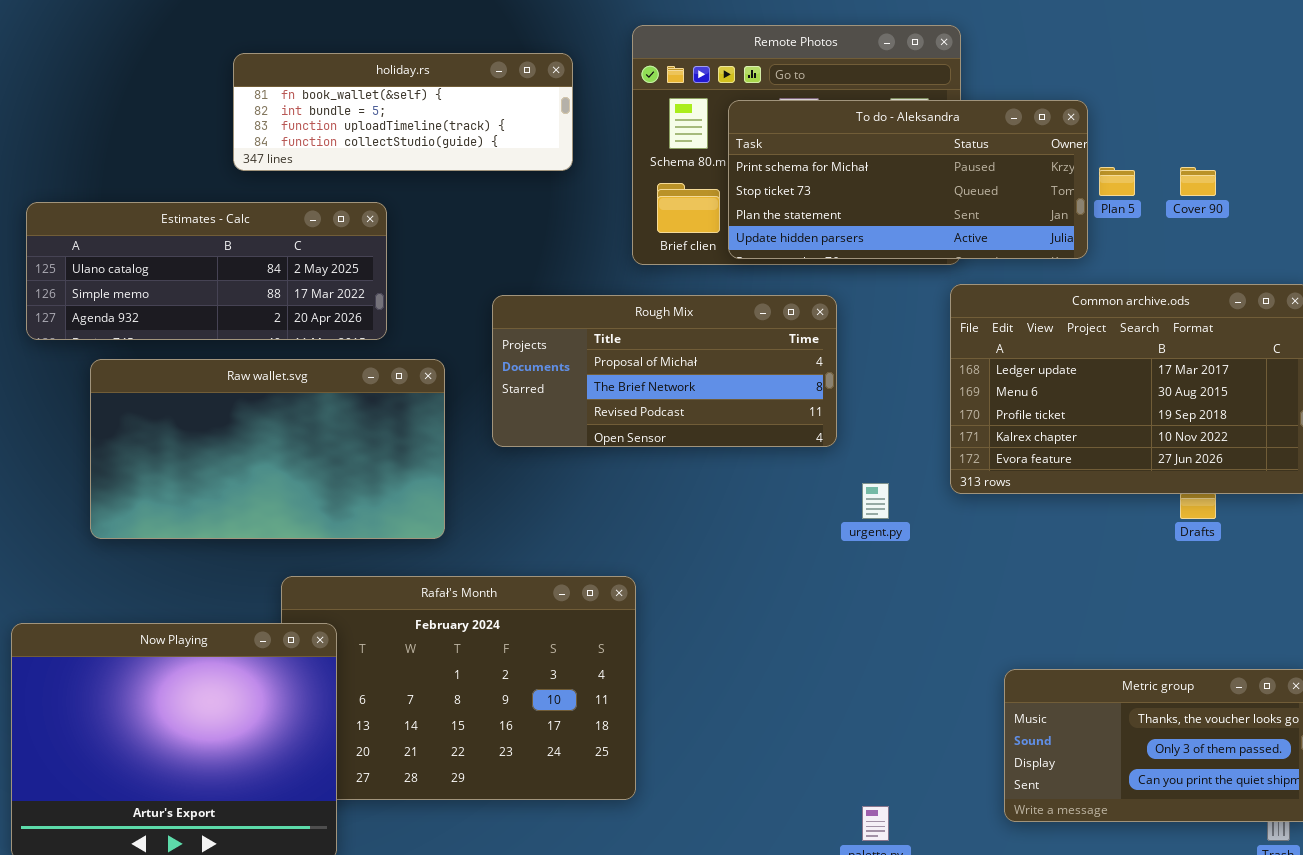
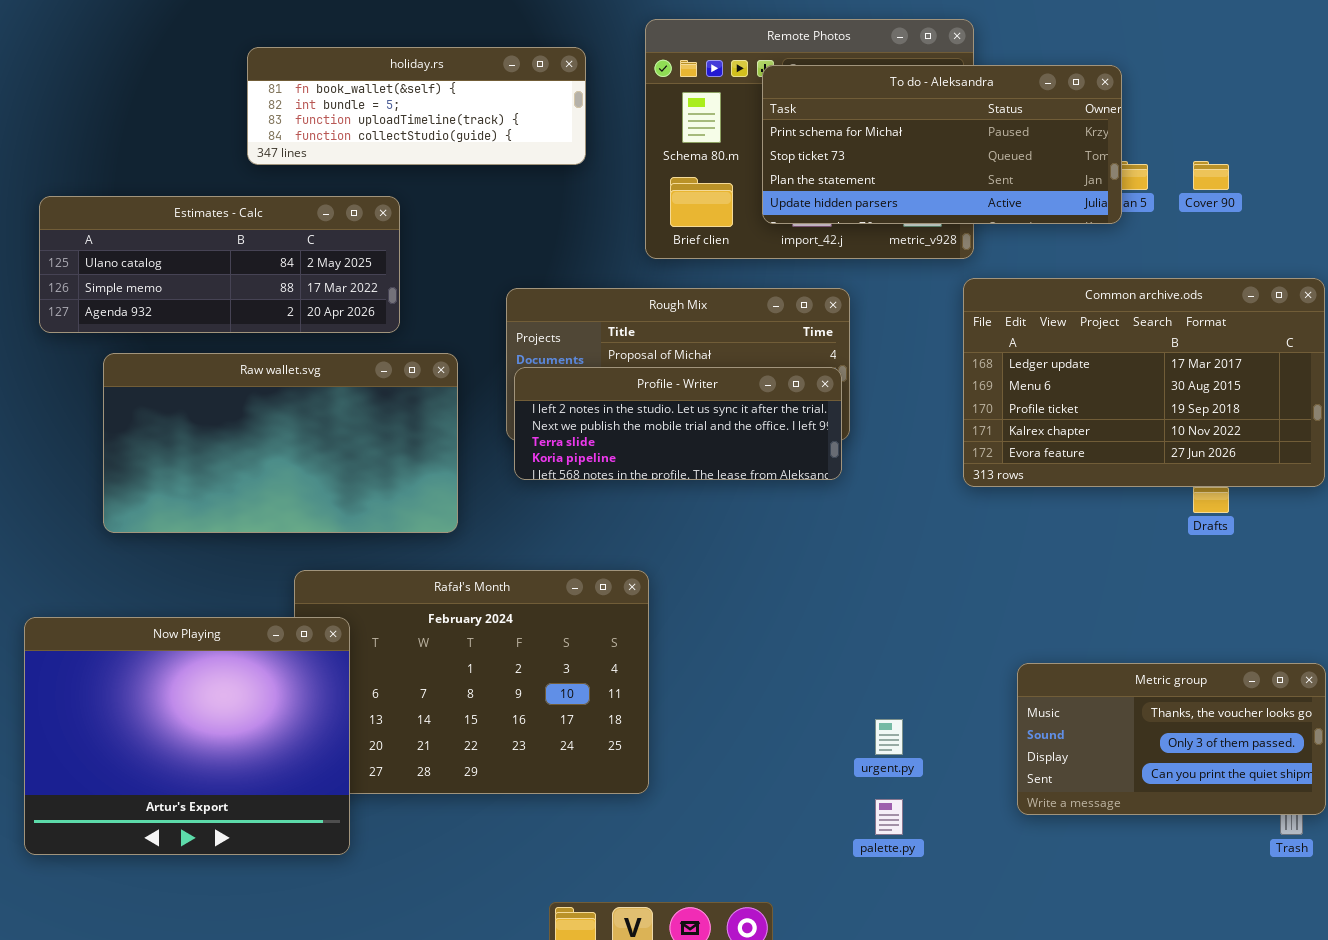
To do - Aleksandra: [728,100,1088,259] -> [762,65,1122,224], moved
Profile - Writer: none -> [514,367,842,480], opened
urgent.py: [862,483,889,519] -> [875,719,903,755], moved

